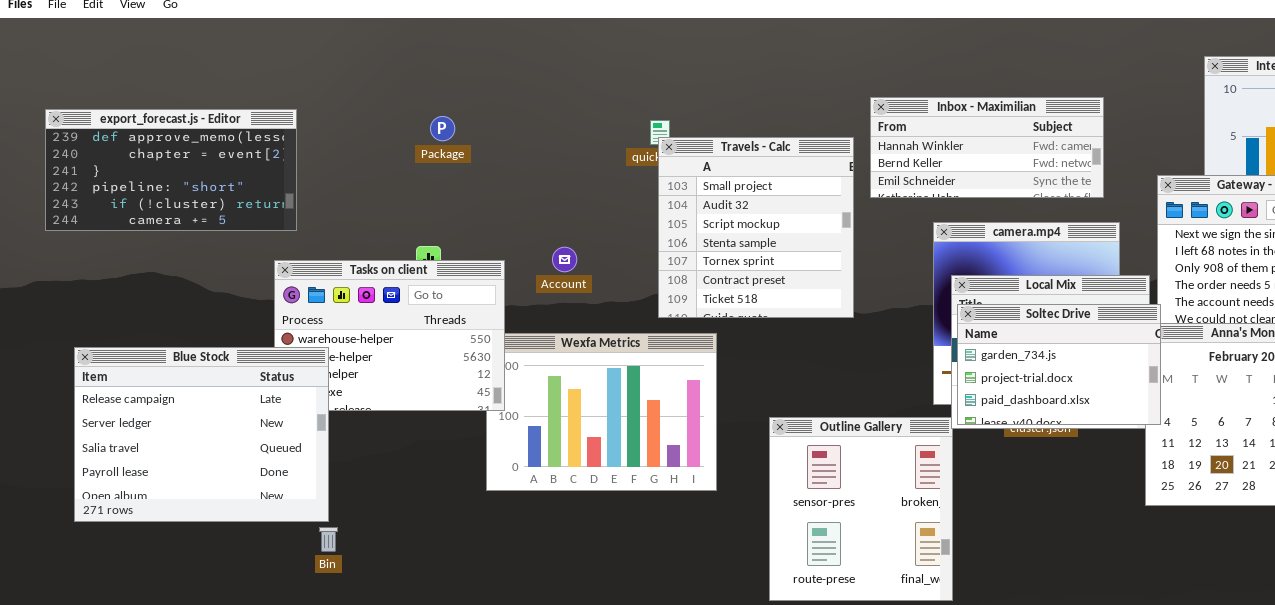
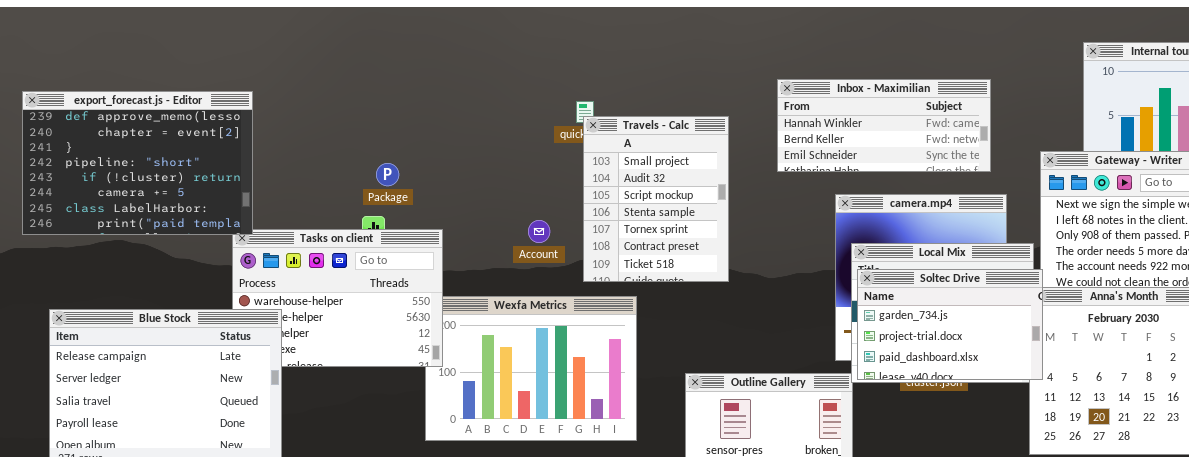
export_forecast.js - Editor: [45,109,297,231] -> [22,91,253,235], resized
Package: [430,116,455,141] -> [376,163,399,186], moved
Travels - Calc: [658,137,854,318] -> [583,116,729,282], resized
Account: [552,247,577,272] -> [528,220,550,243], moved

